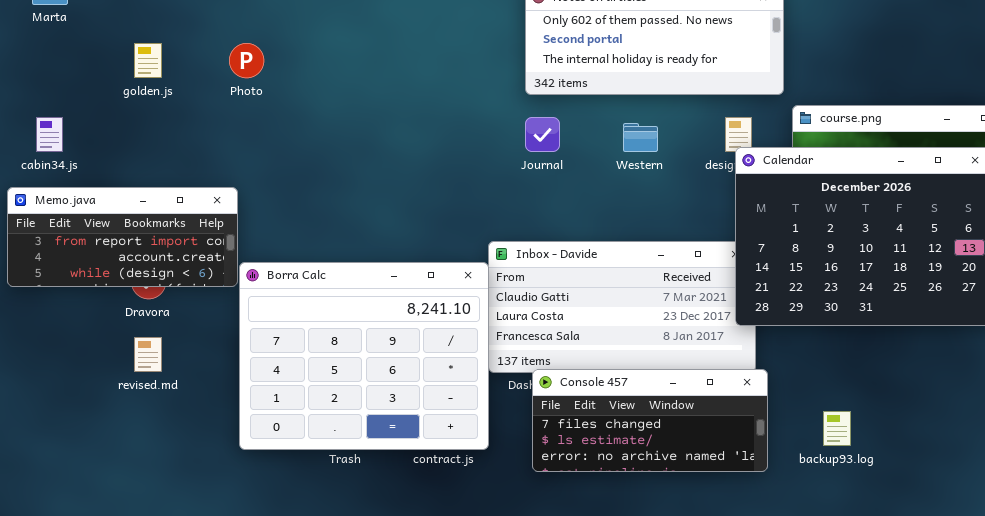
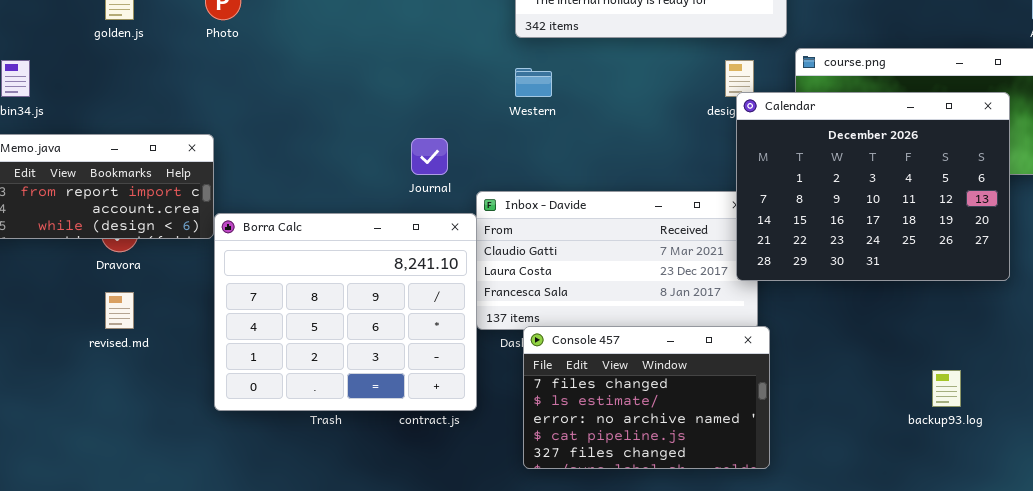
Journal: [525,117,560,152] -> [411,138,448,175], moved
Western: [623,123,658,152] -> [515,68,552,97], moved
Console 457: [532,369,768,472] -> [523,326,770,469], resized
backup93.log: [823,411,851,446] -> [932,370,961,407], moved

